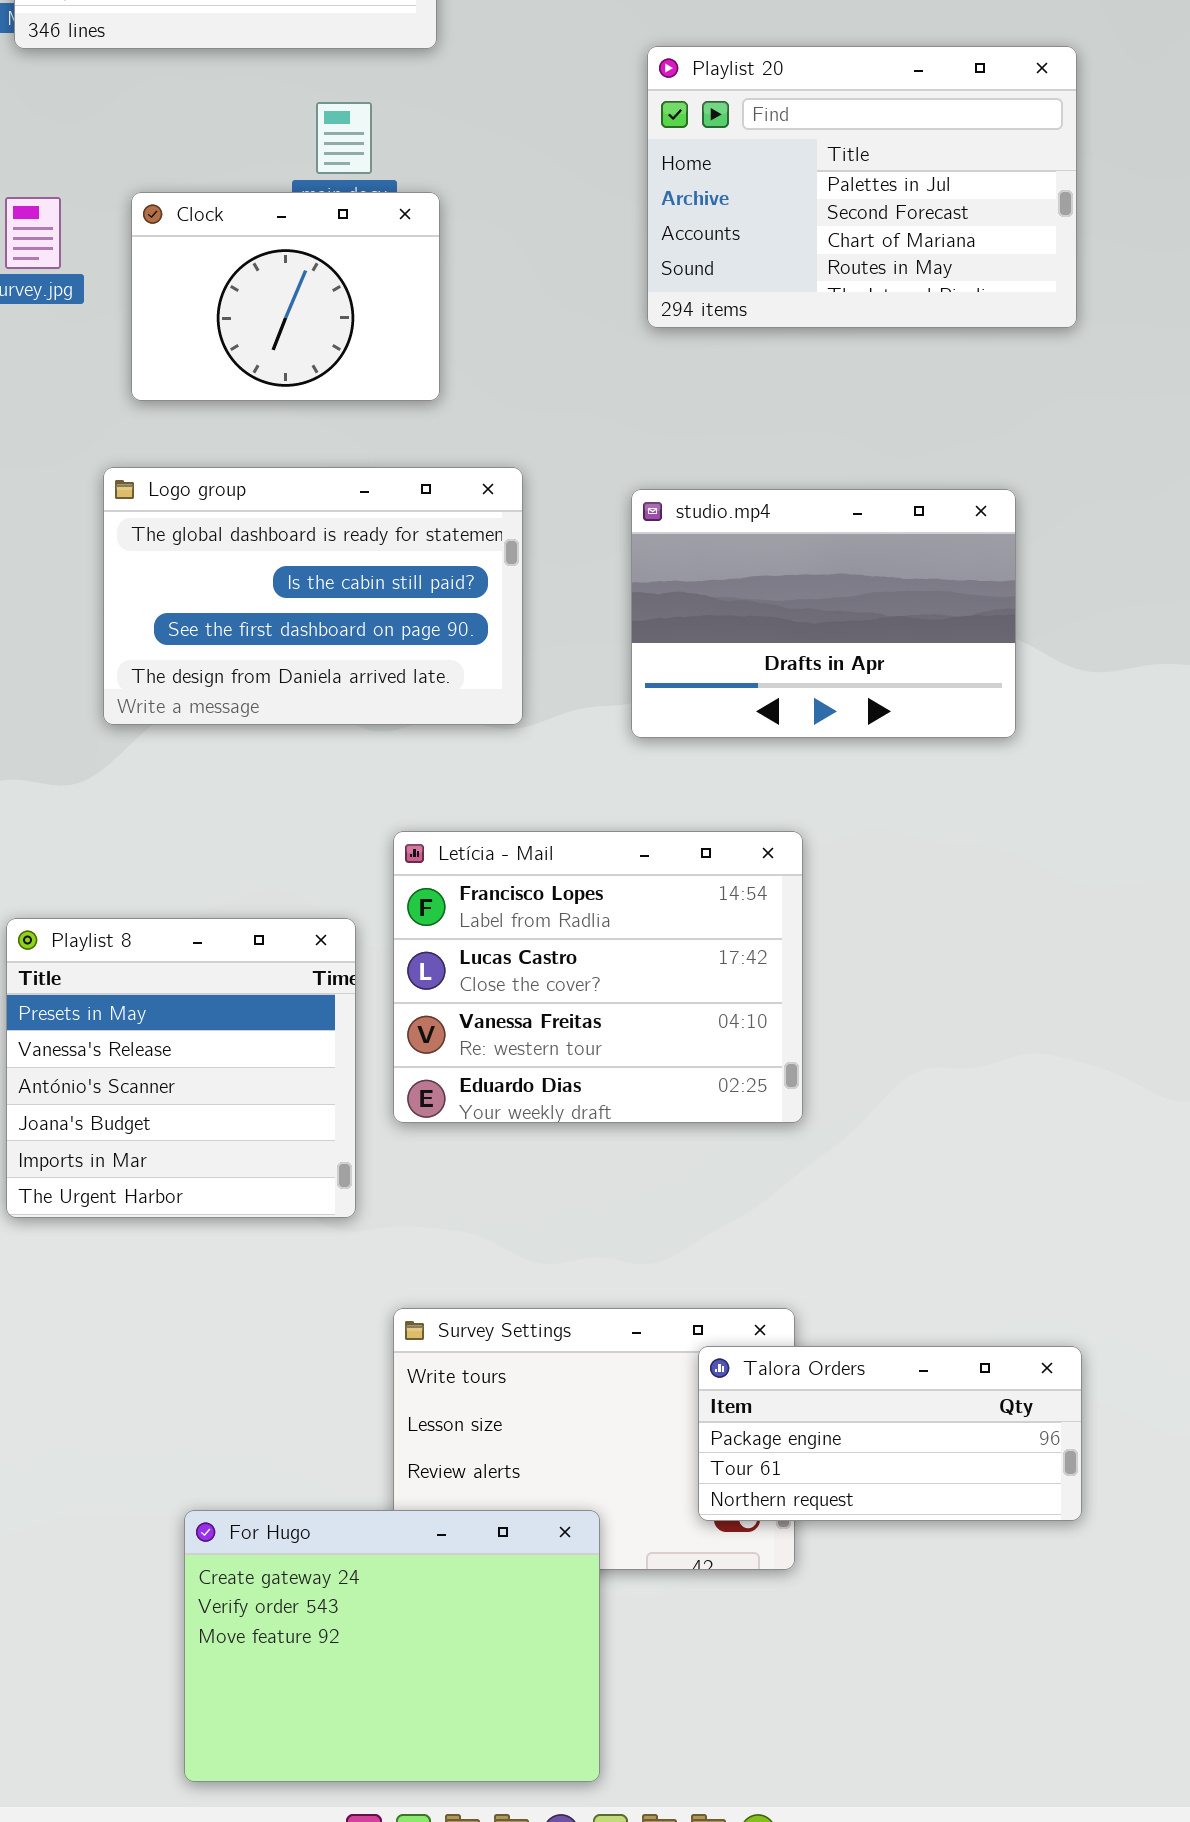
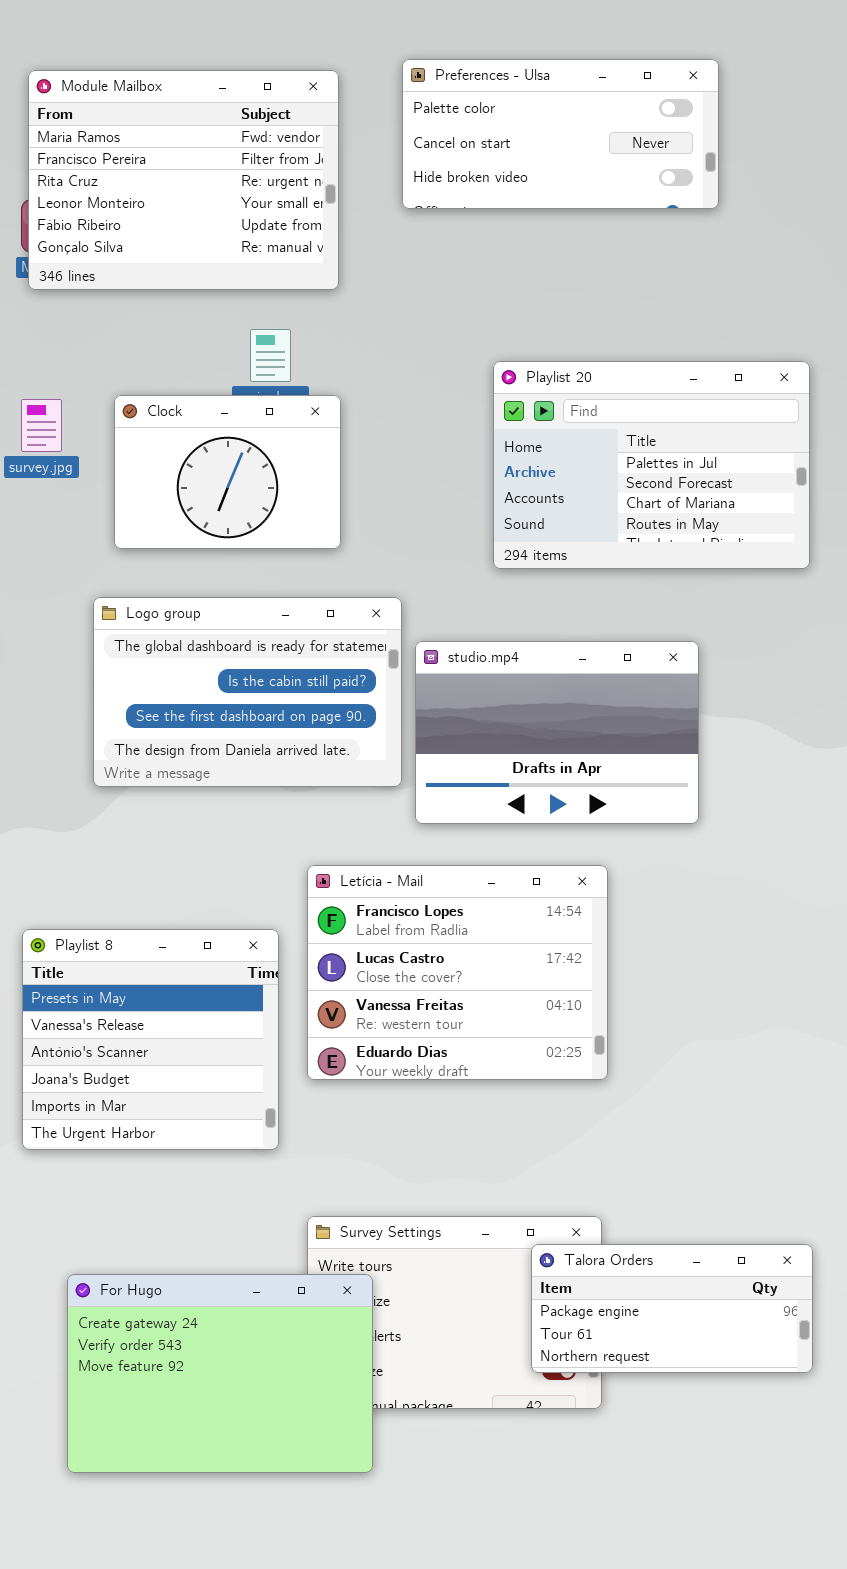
Playlist 20: [647,46,1077,328] -> [493,361,810,569], moved
studio.mp4: [631,489,1016,738] -> [415,641,699,824], moved
For Hugo: [184,1510,600,1782] -> [67,1274,373,1473], moved

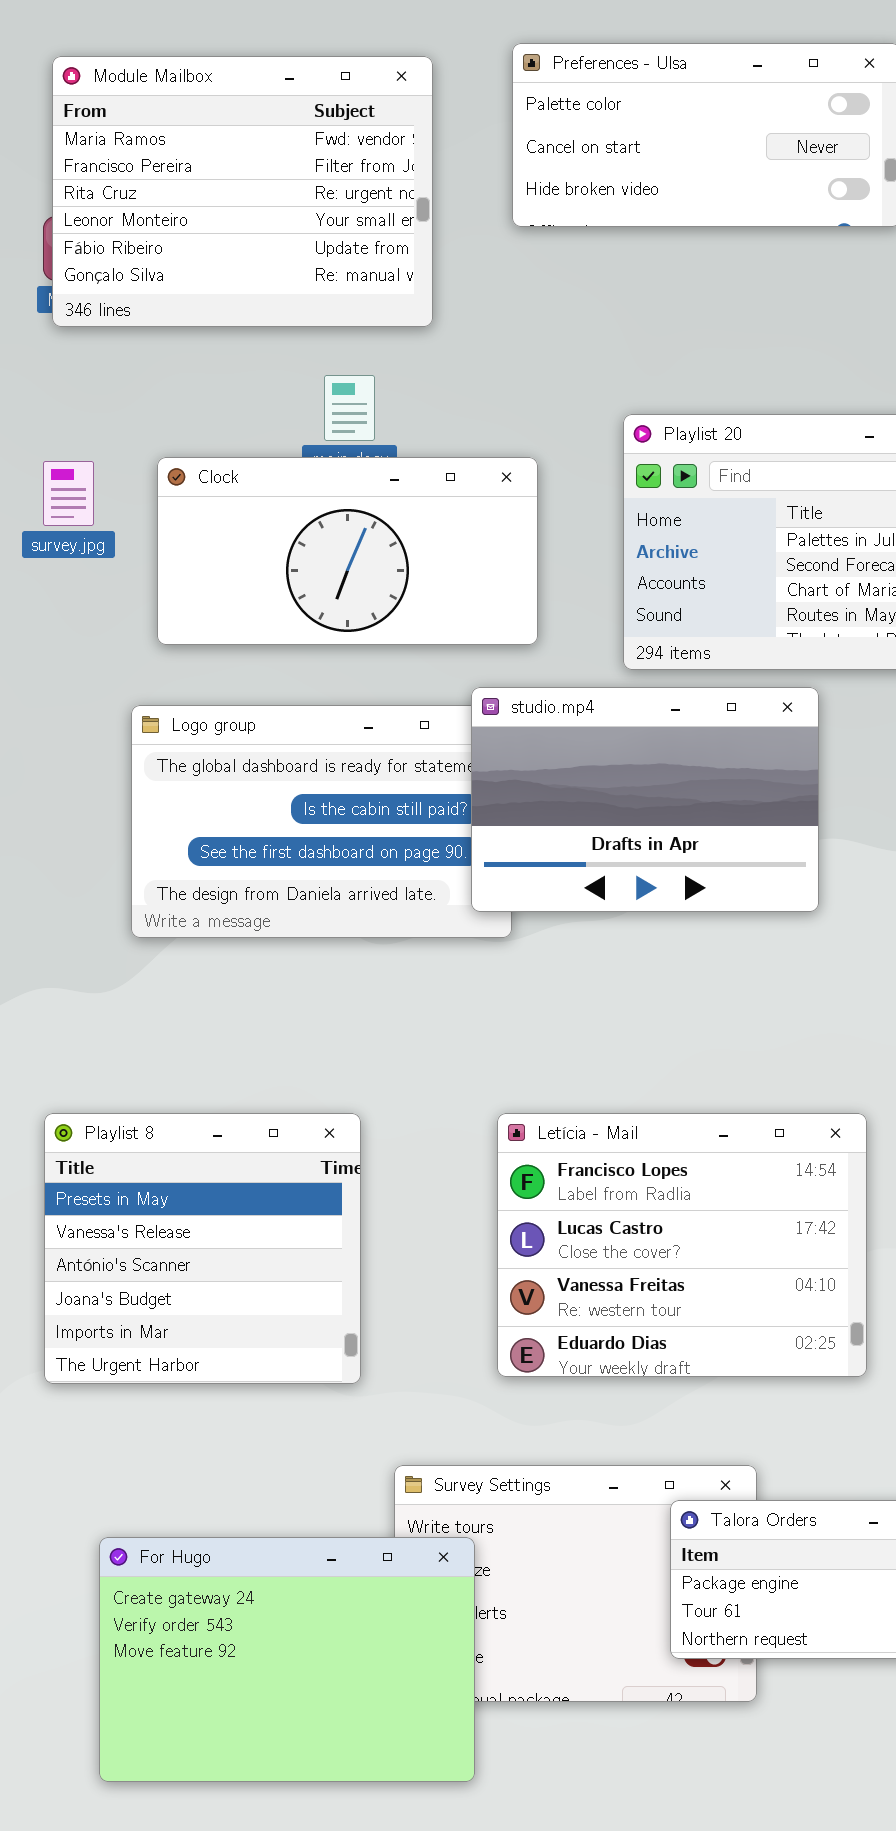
Clock: [114,395,341,549] -> [157,457,538,645], resized
studio.mp4: [415,641,699,824] -> [471,687,819,912], moved
Letícia - Mail: [307,865,608,1080] -> [497,1113,867,1377], moved

